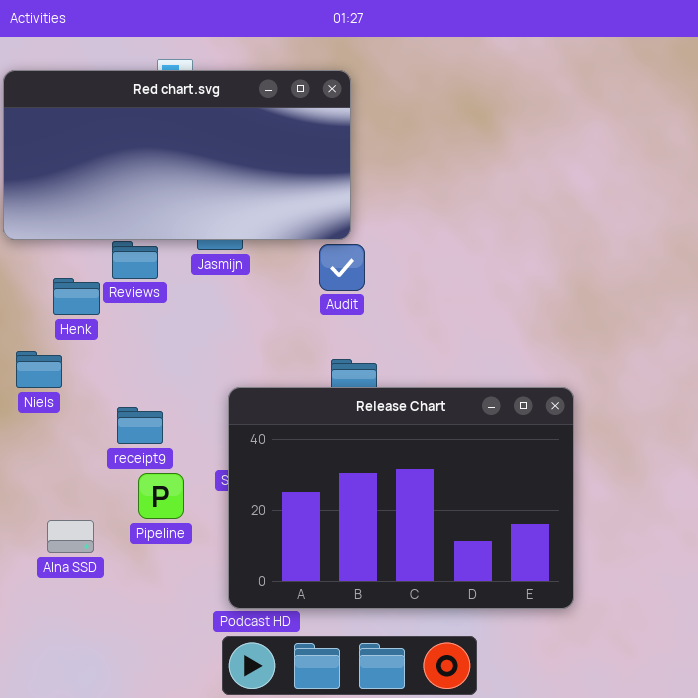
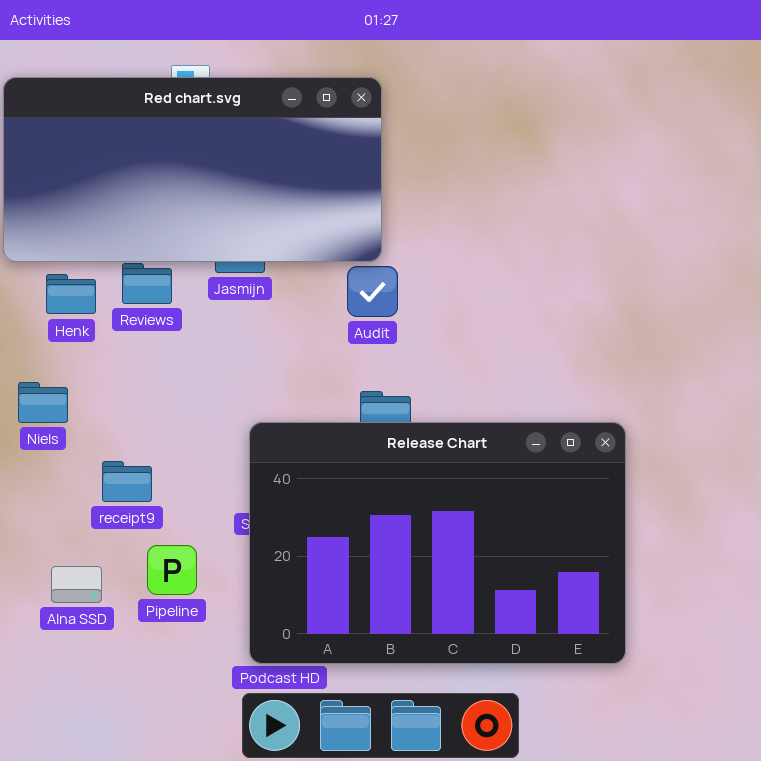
Henk: [53,278,100,315] -> [46,274,96,314], moved
receipt9: [117,407,163,444] -> [102,461,152,502], moved
Pipeline: [138,473,184,519] -> [147,545,197,595], moved

